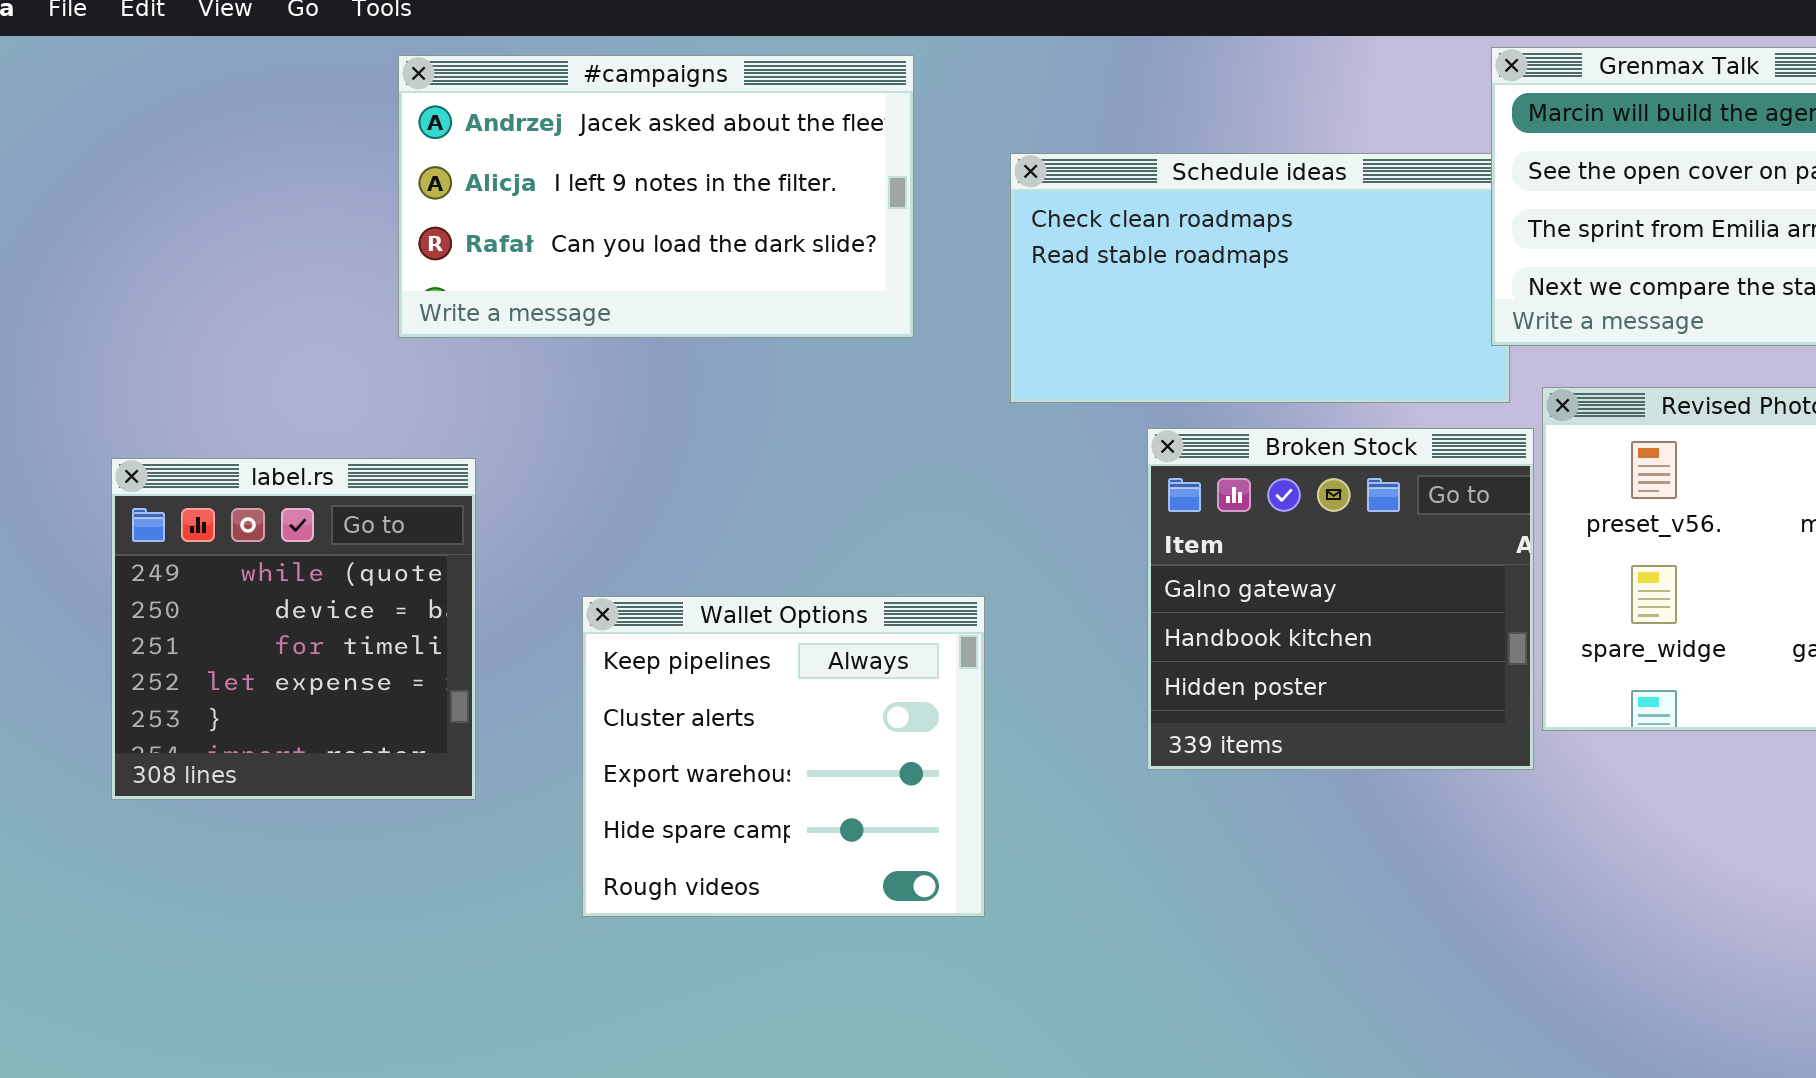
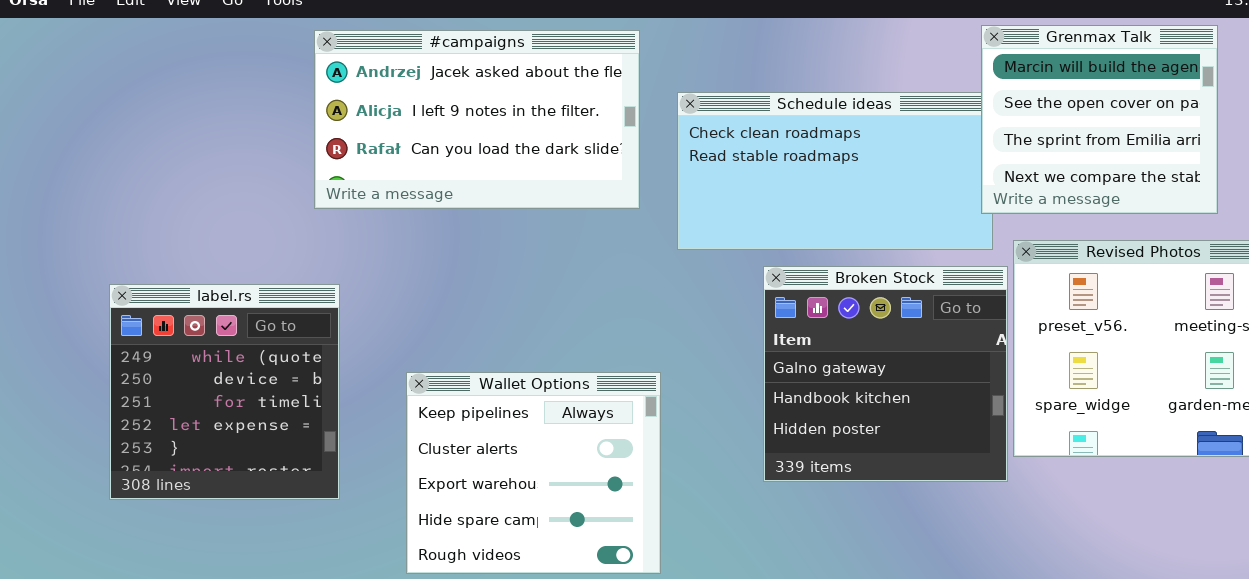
#campaigns: [398,55,914,338] -> [314,30,640,209], moved

